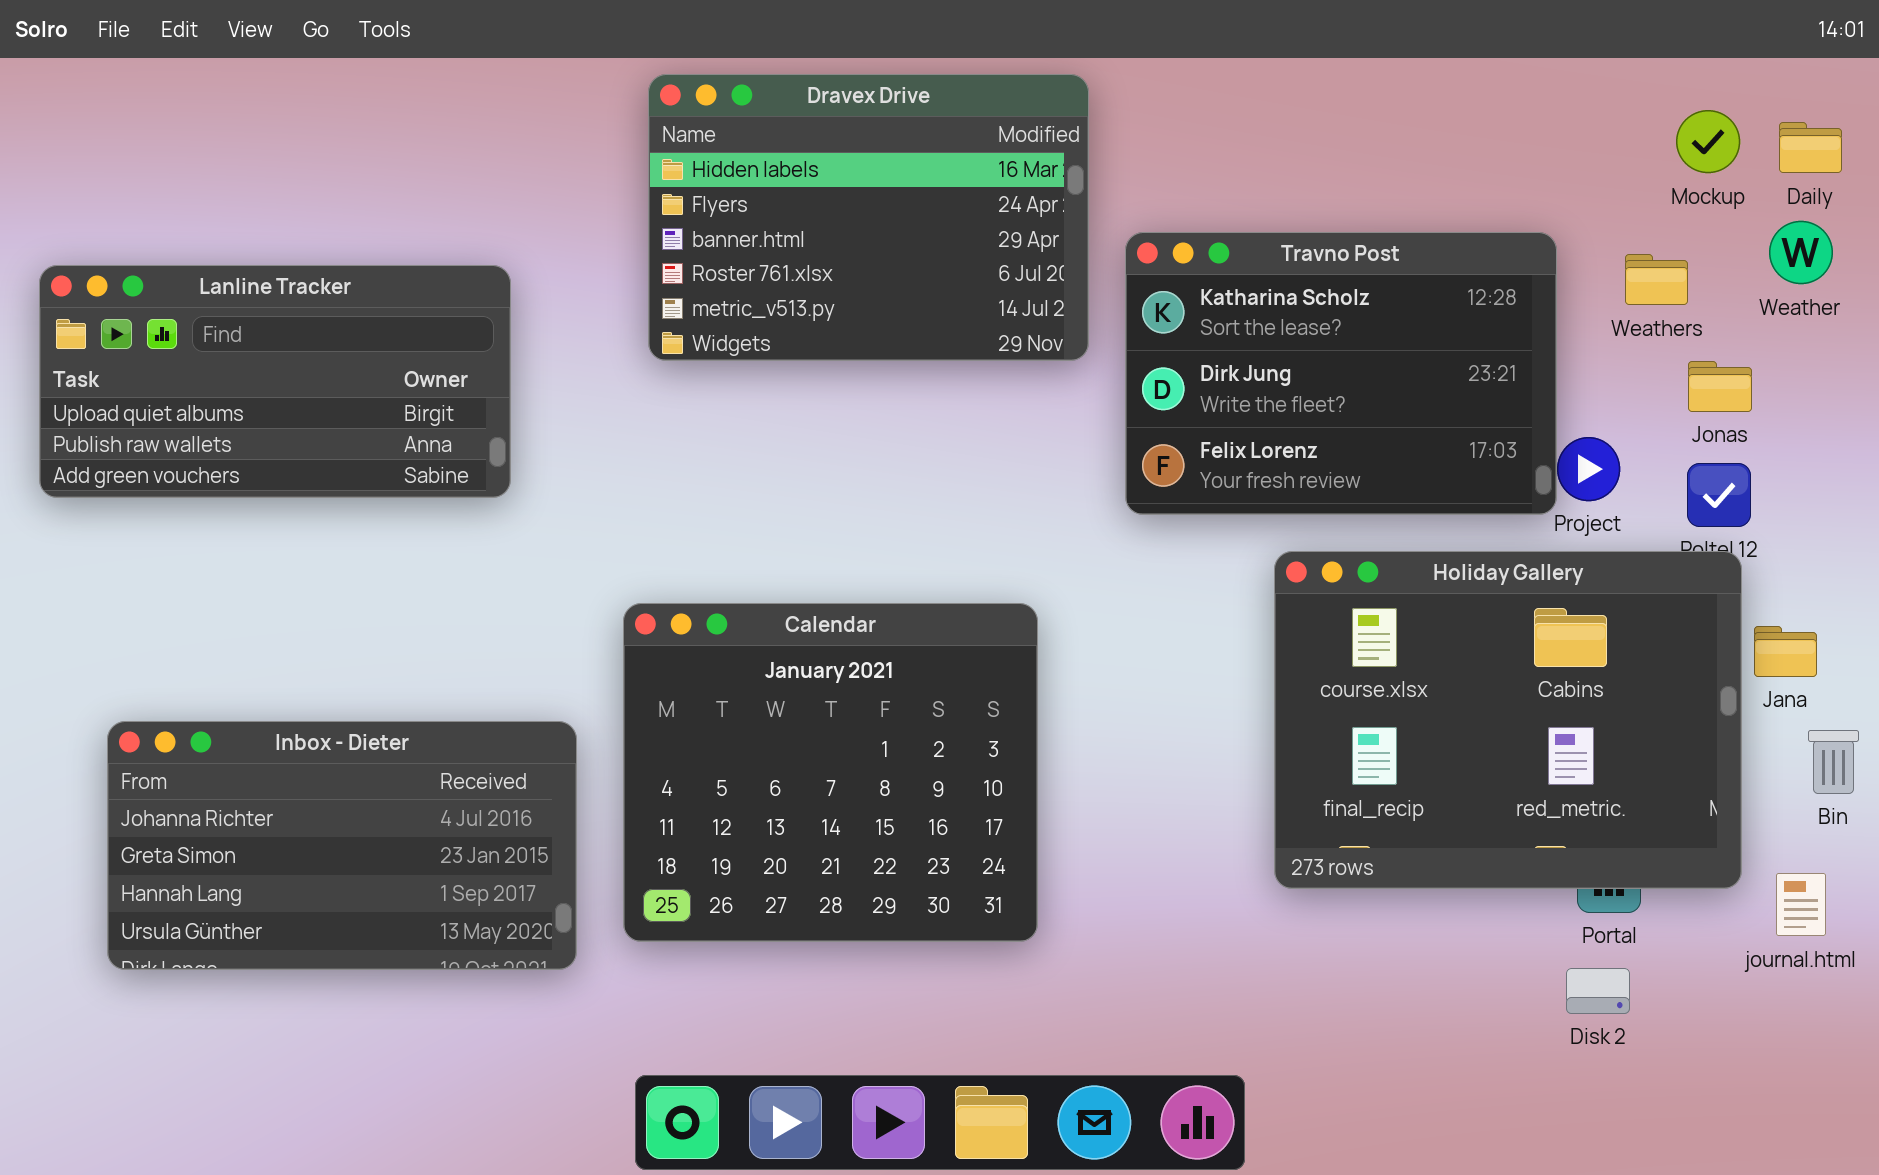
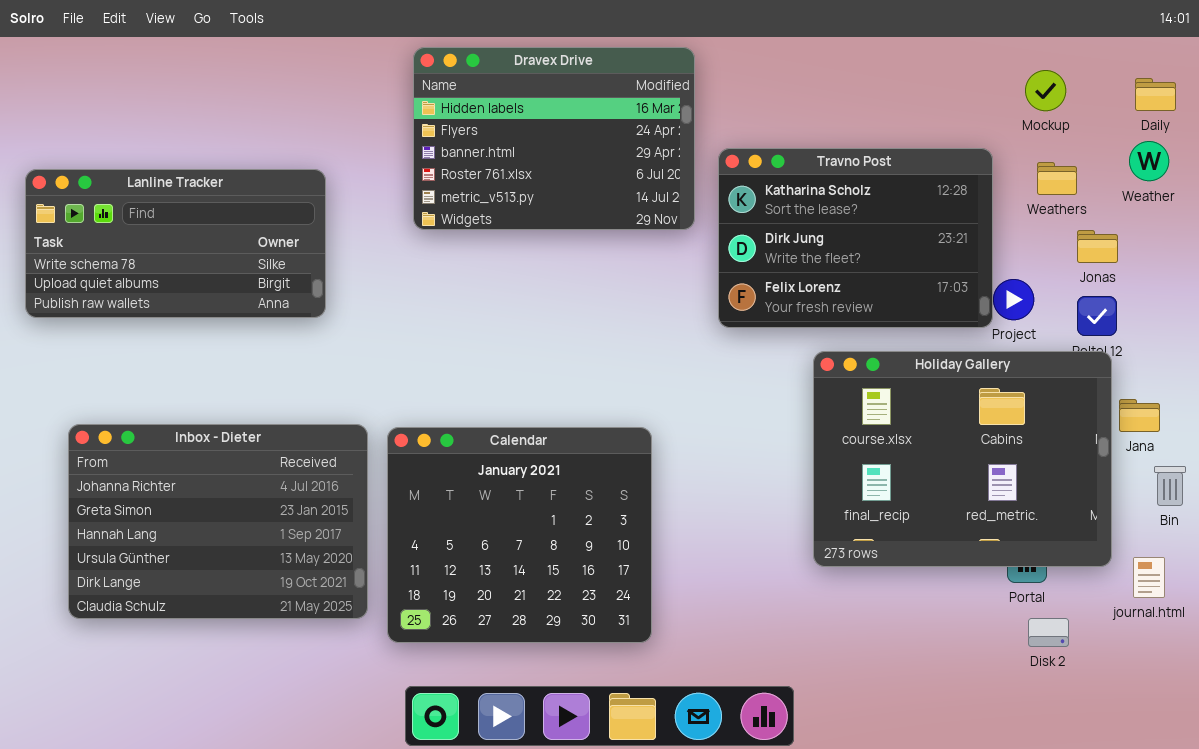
Mockup: [1676,110,1740,173] -> [1025,70,1066,111], moved
Lanline Tracker: [39,265,511,498] -> [25,169,326,318], scrolled up 1 row
Calendar: [623,603,1038,942] -> [387,427,652,643], moved
Inbox - Dieter: [107,721,577,970] -> [68,424,368,619], resized
Disk 2: [1566,968,1630,1014] -> [1028,618,1069,647], moved

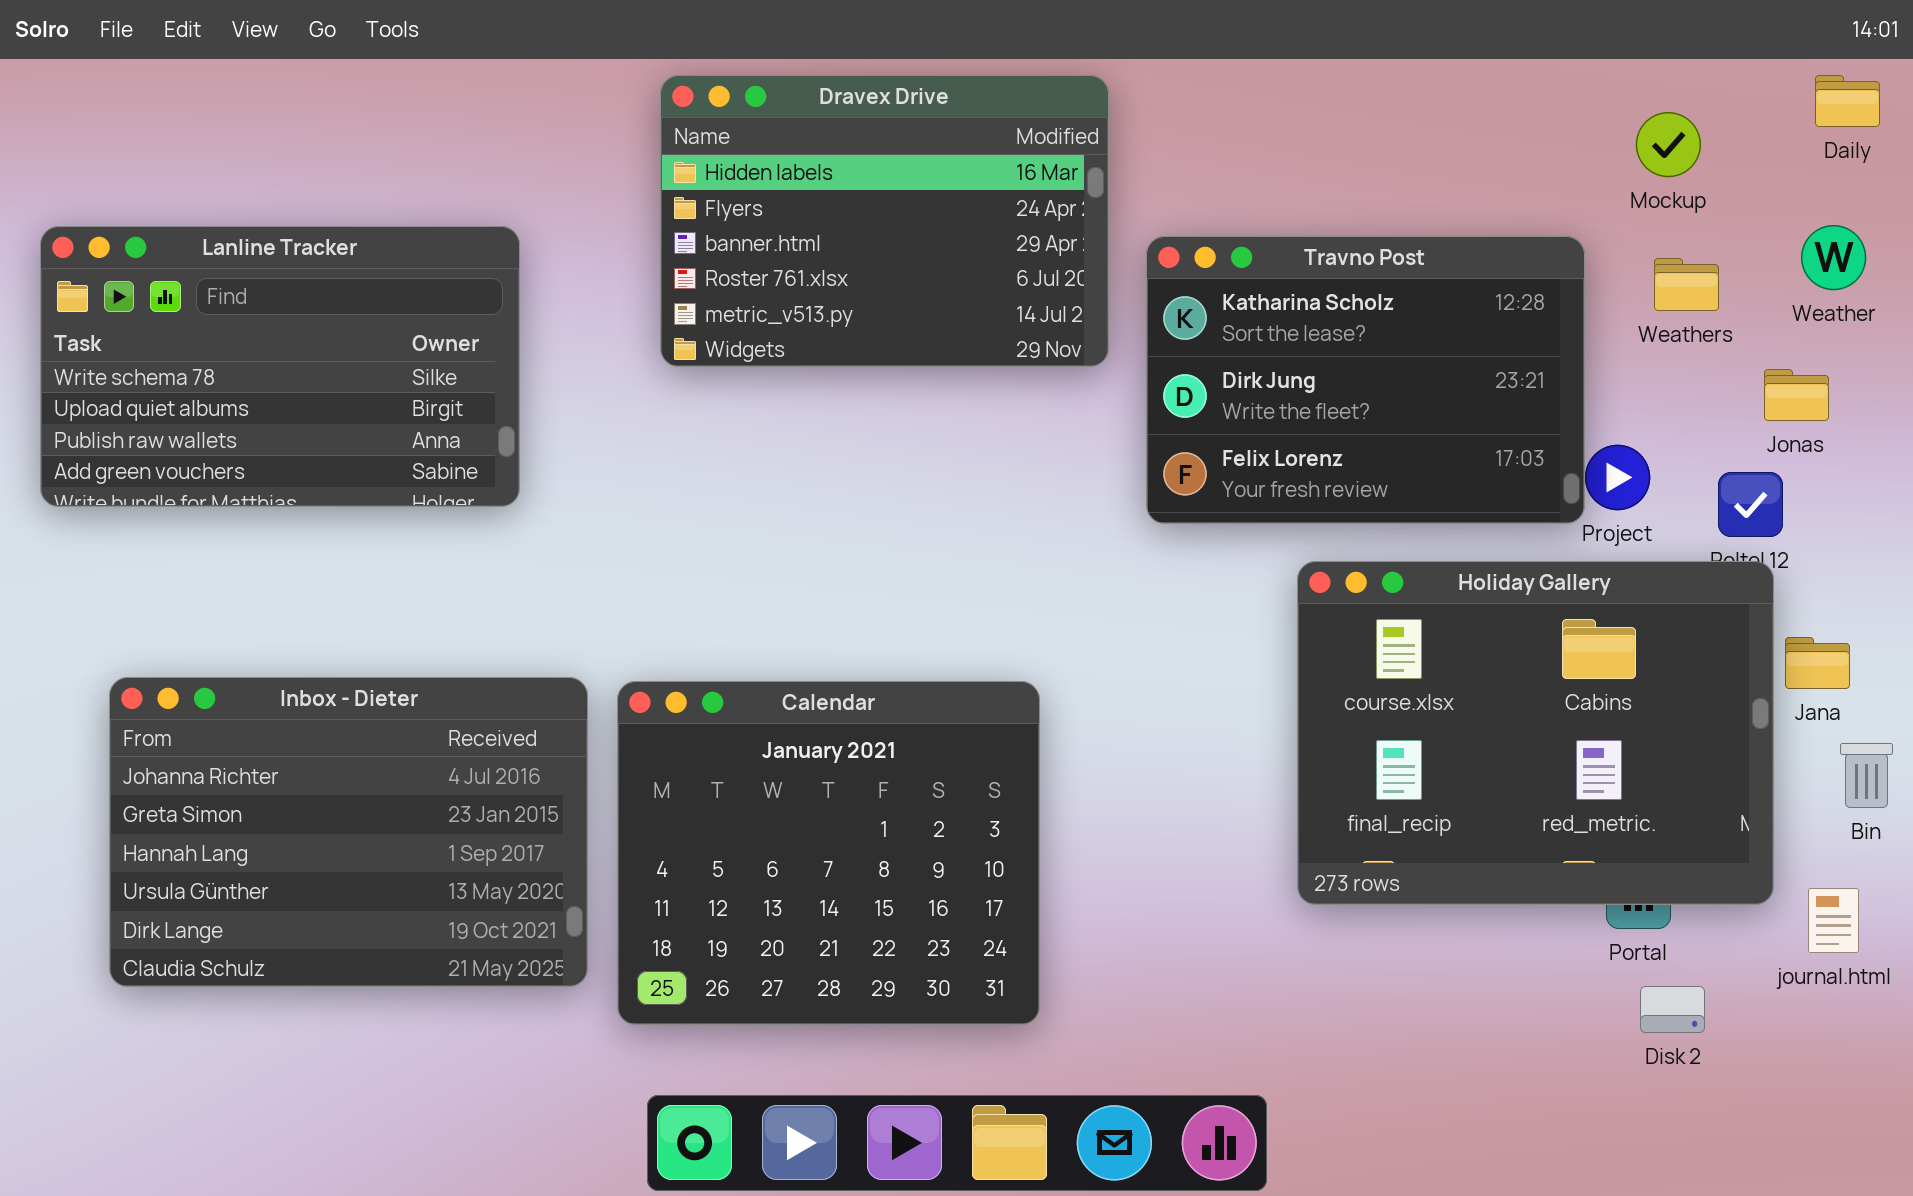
Daily: [1135,78,1176,111] -> [1815,75,1880,127], moved
Lanline Tracker: [25,169,326,318] -> [40,226,520,507], resized
Jonas: [1077,230,1118,263] -> [1764,369,1829,421], moved

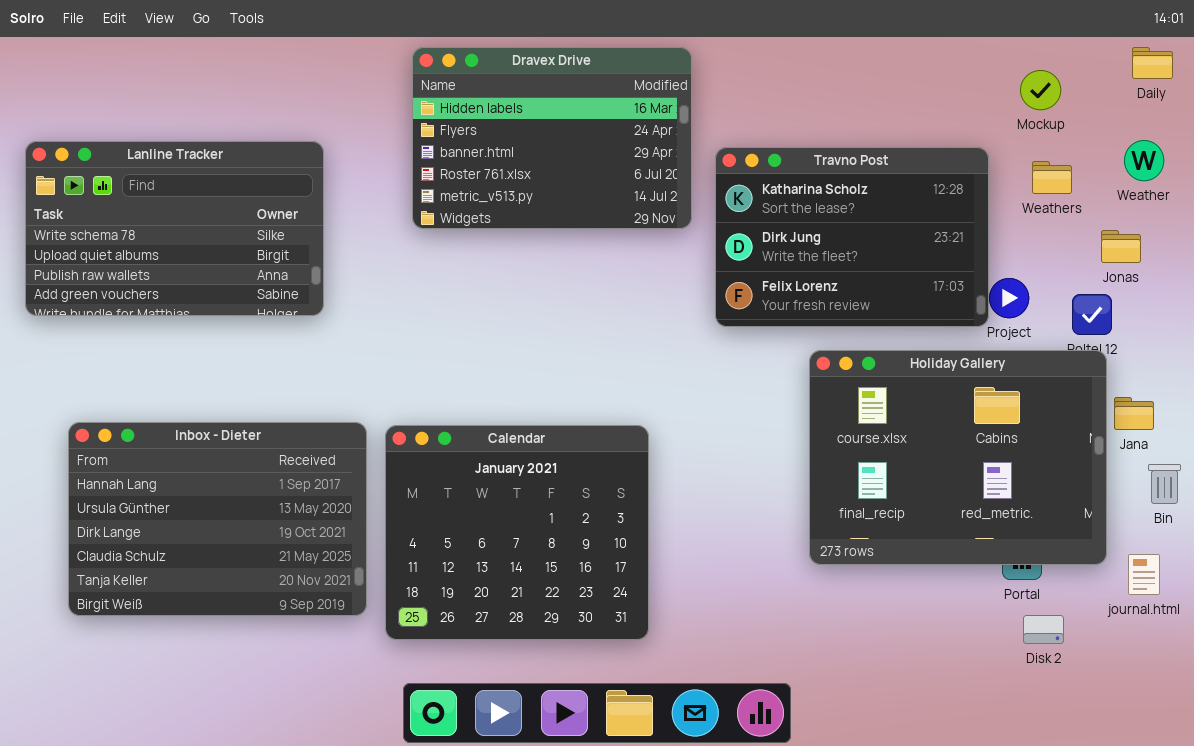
Inbox - Dieter: [109,677,588,987] -> [68,422,367,616], scrolled down 2 rows

